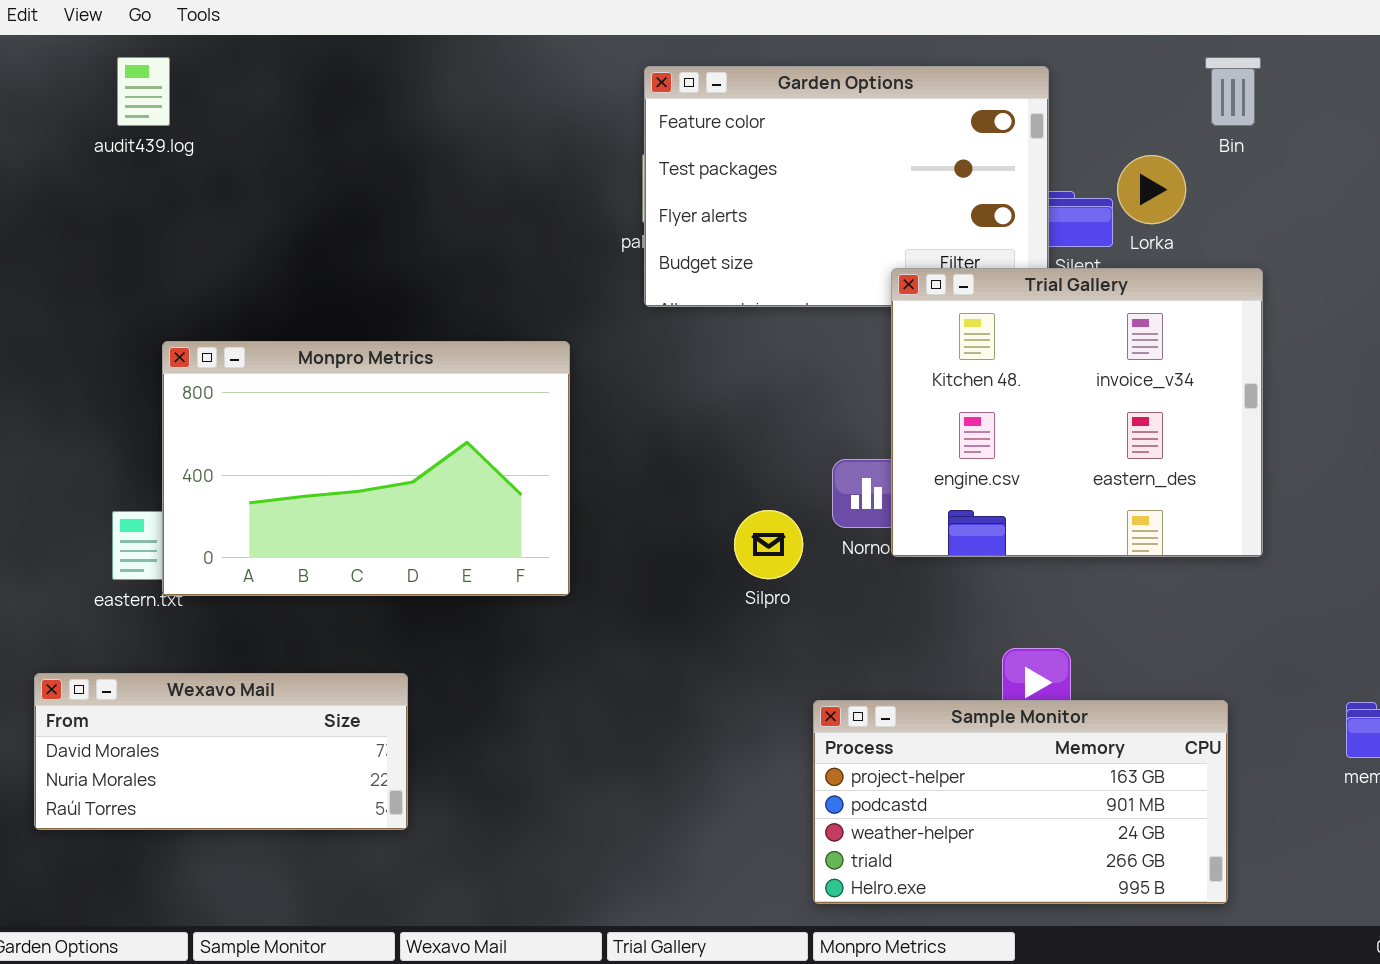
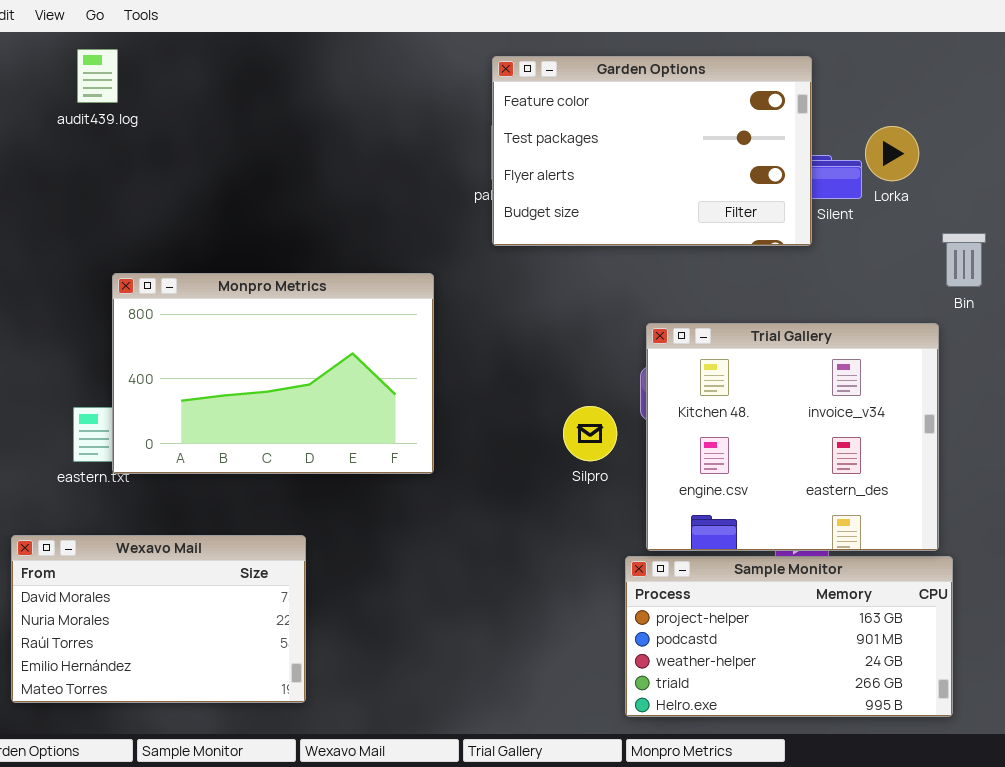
Bin: [1205,57,1261,126] -> [942,233,986,287], moved
Trial Gallery: [891,268,1263,557] -> [646,323,939,551], moved
Wexavo Mail: [34,673,408,830] -> [11,535,306,703], resized

